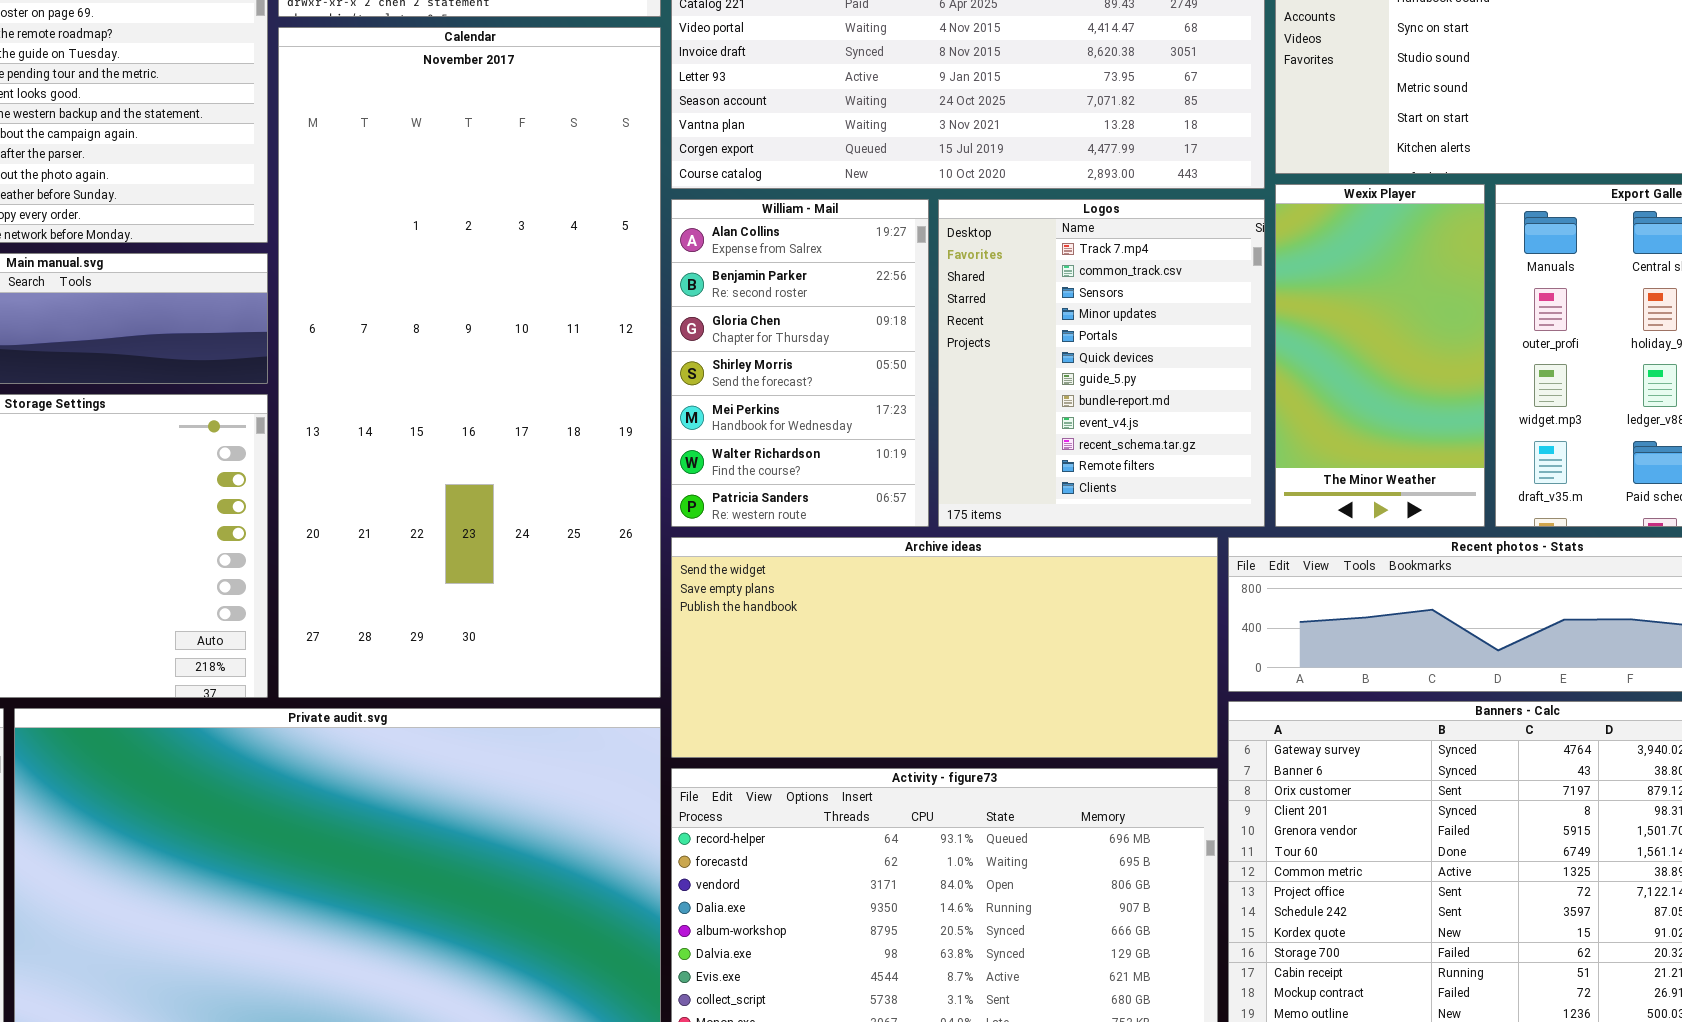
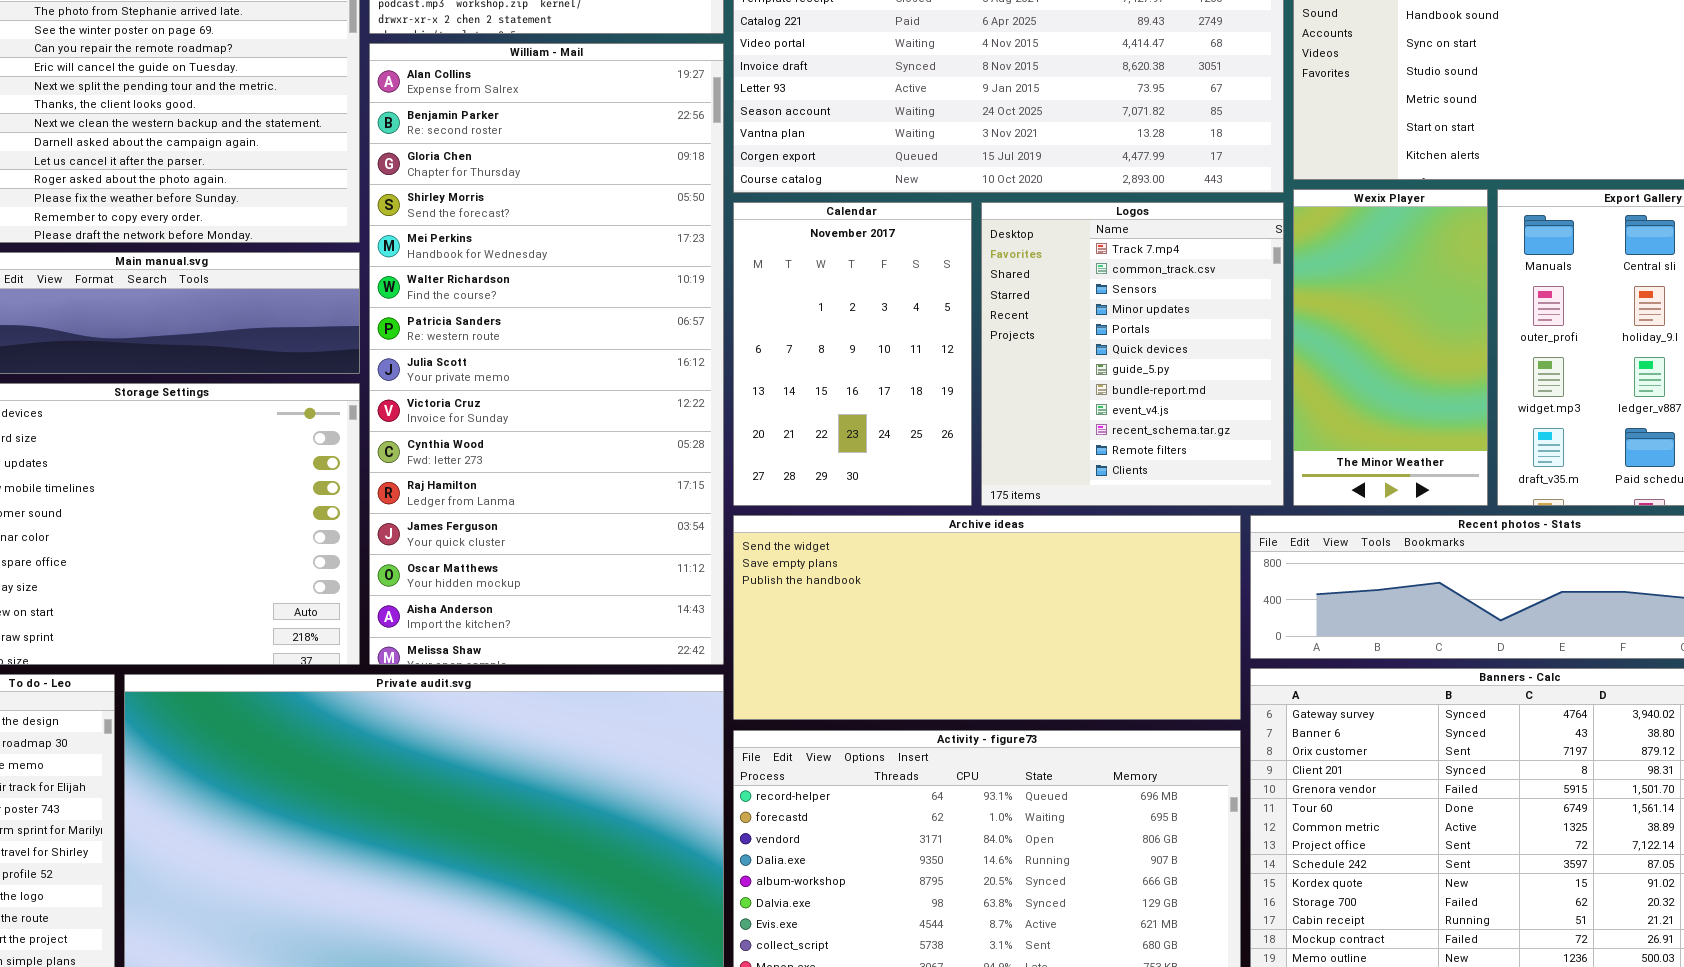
Calendar: [278,27,661,698] -> [733,202,972,506], moved, resized
William - Mail: [671,199,929,527] -> [369,43,724,665], moved, resized

